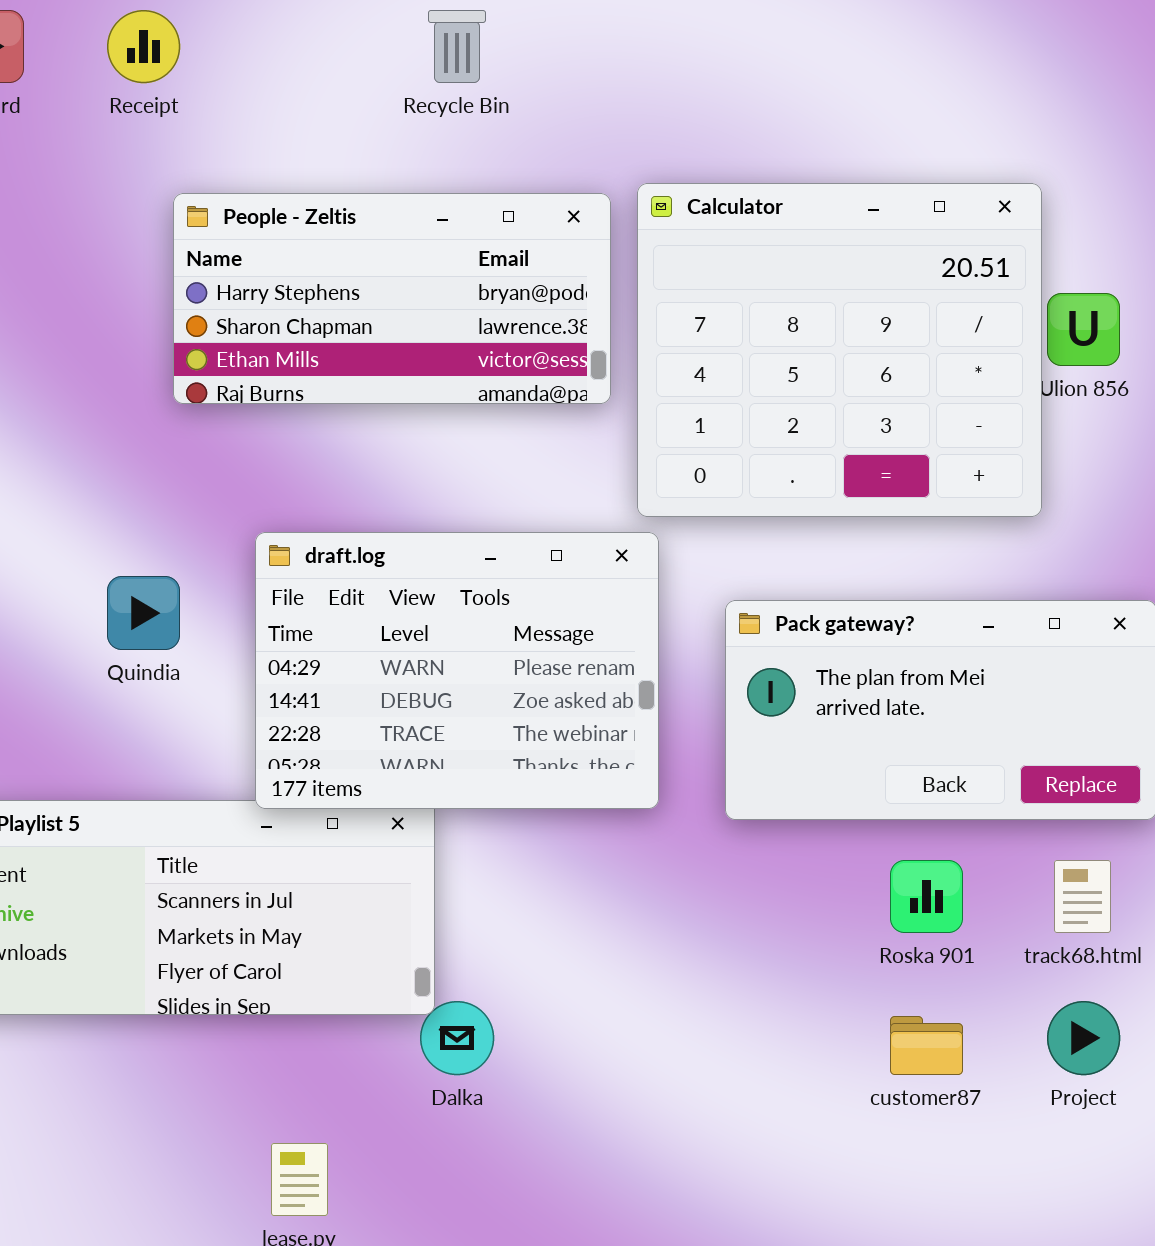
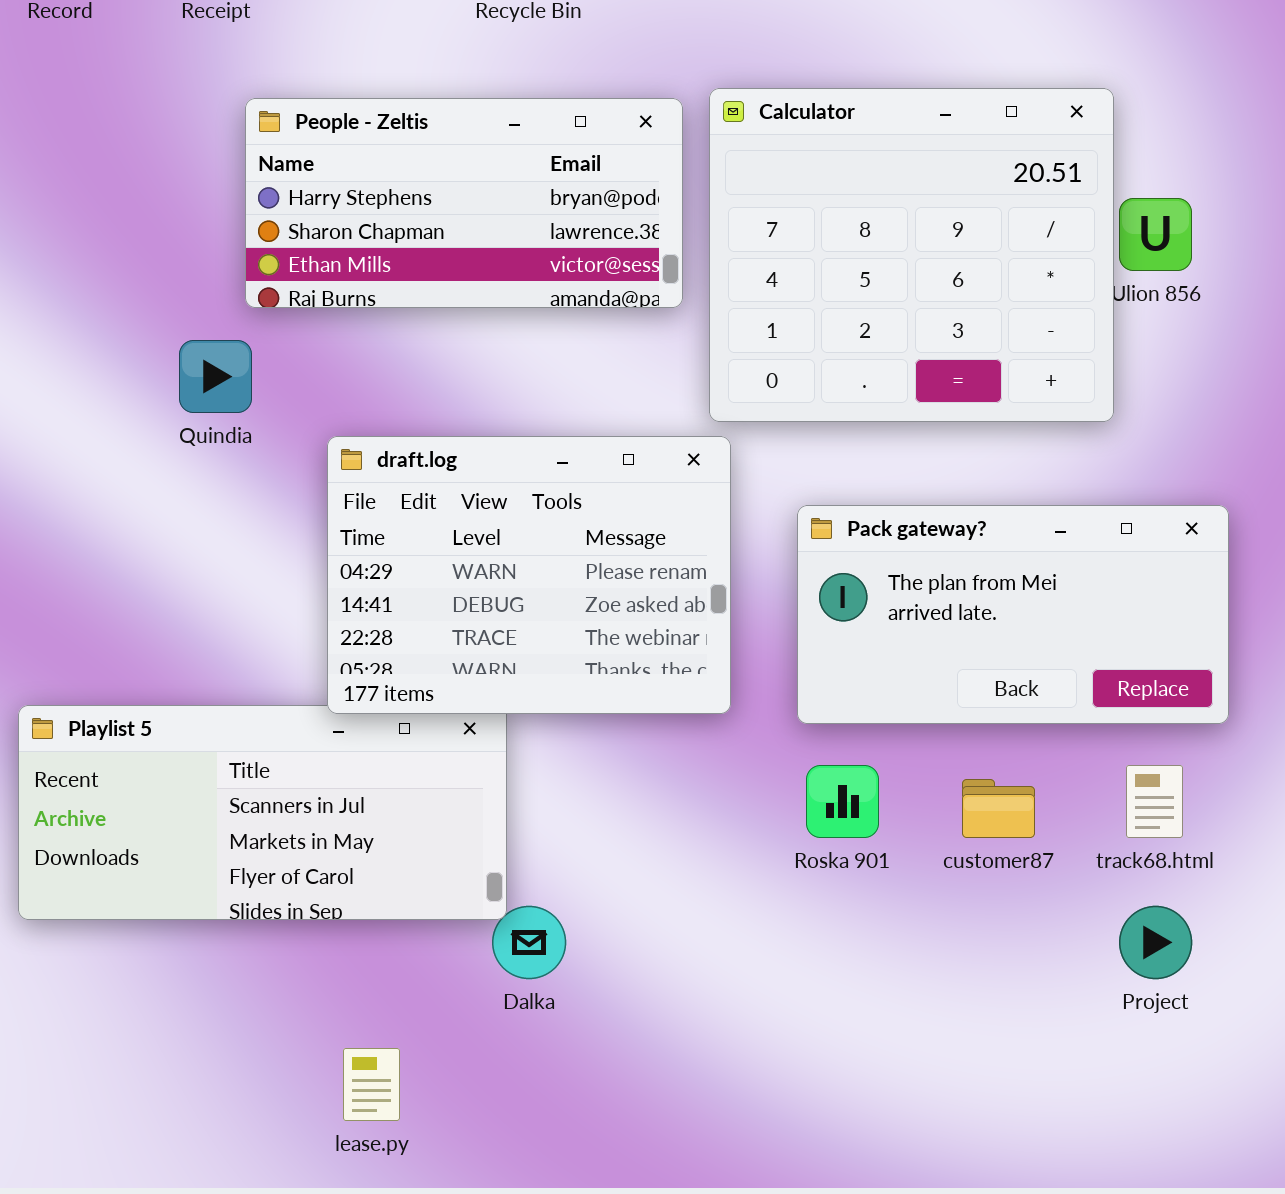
Quindia: [107,576,180,650] -> [179,340,252,413], moved
Roska 901: [890,860,963,933] -> [806,765,879,838], moved
customer87: [890,1016,963,1075] -> [962,779,1035,838], moved

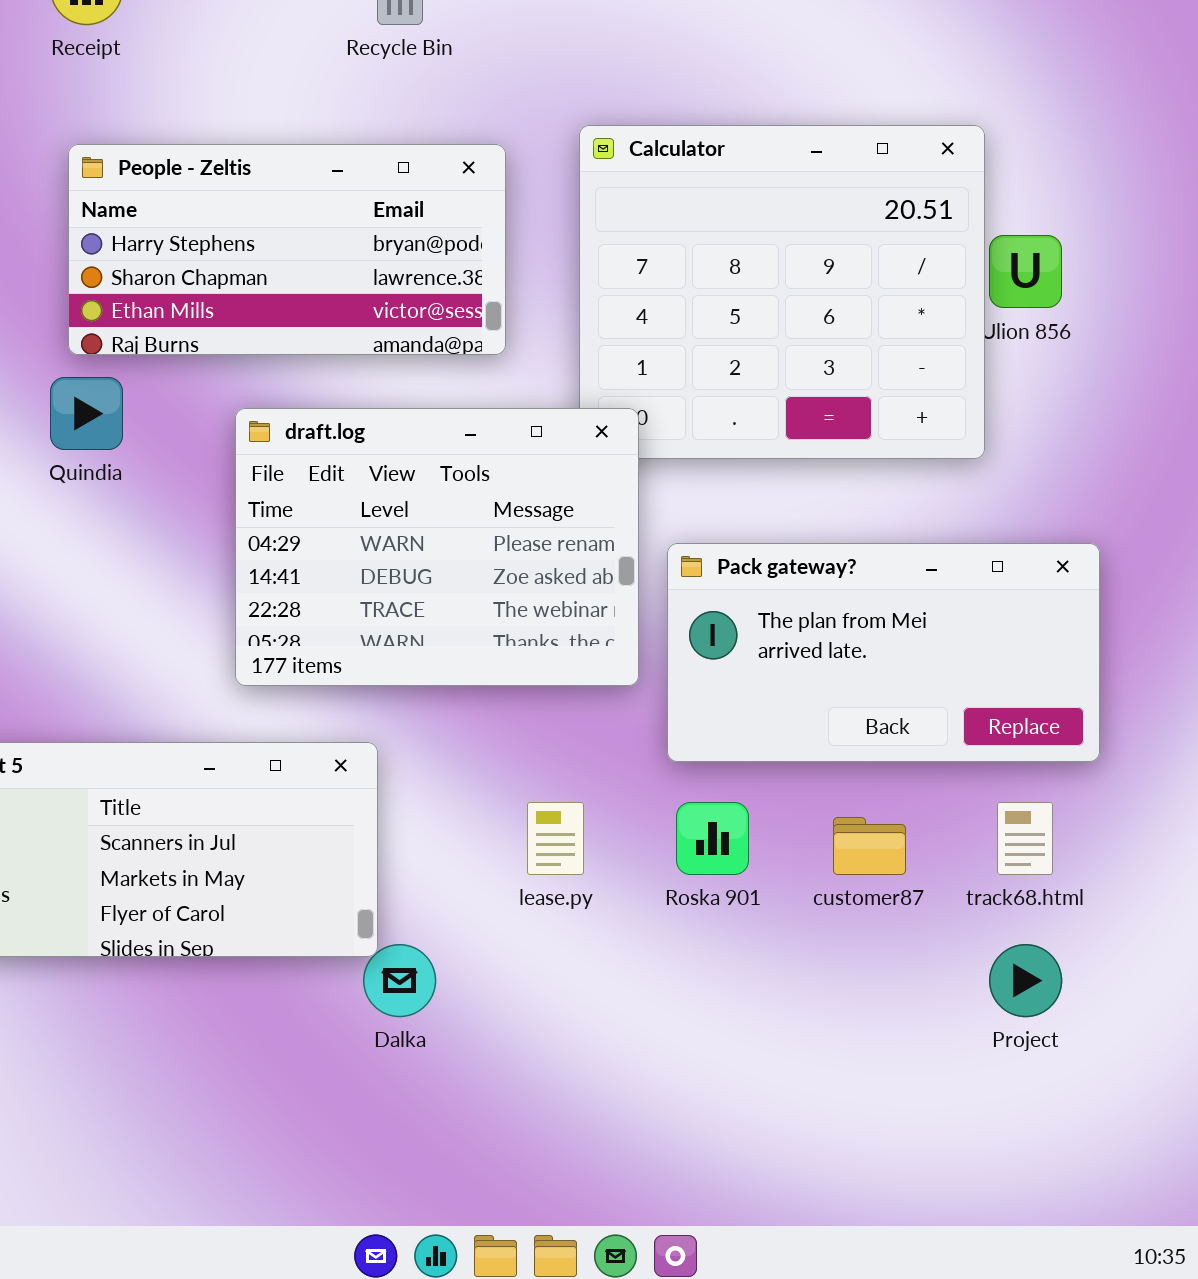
People - Zeltis: [245,98,683,308] -> [68,144,506,355], moved
draft.log: [327,436,731,714] -> [235,408,639,686], moved
lease.py: [343,1048,400,1121] -> [527,802,584,875], moved

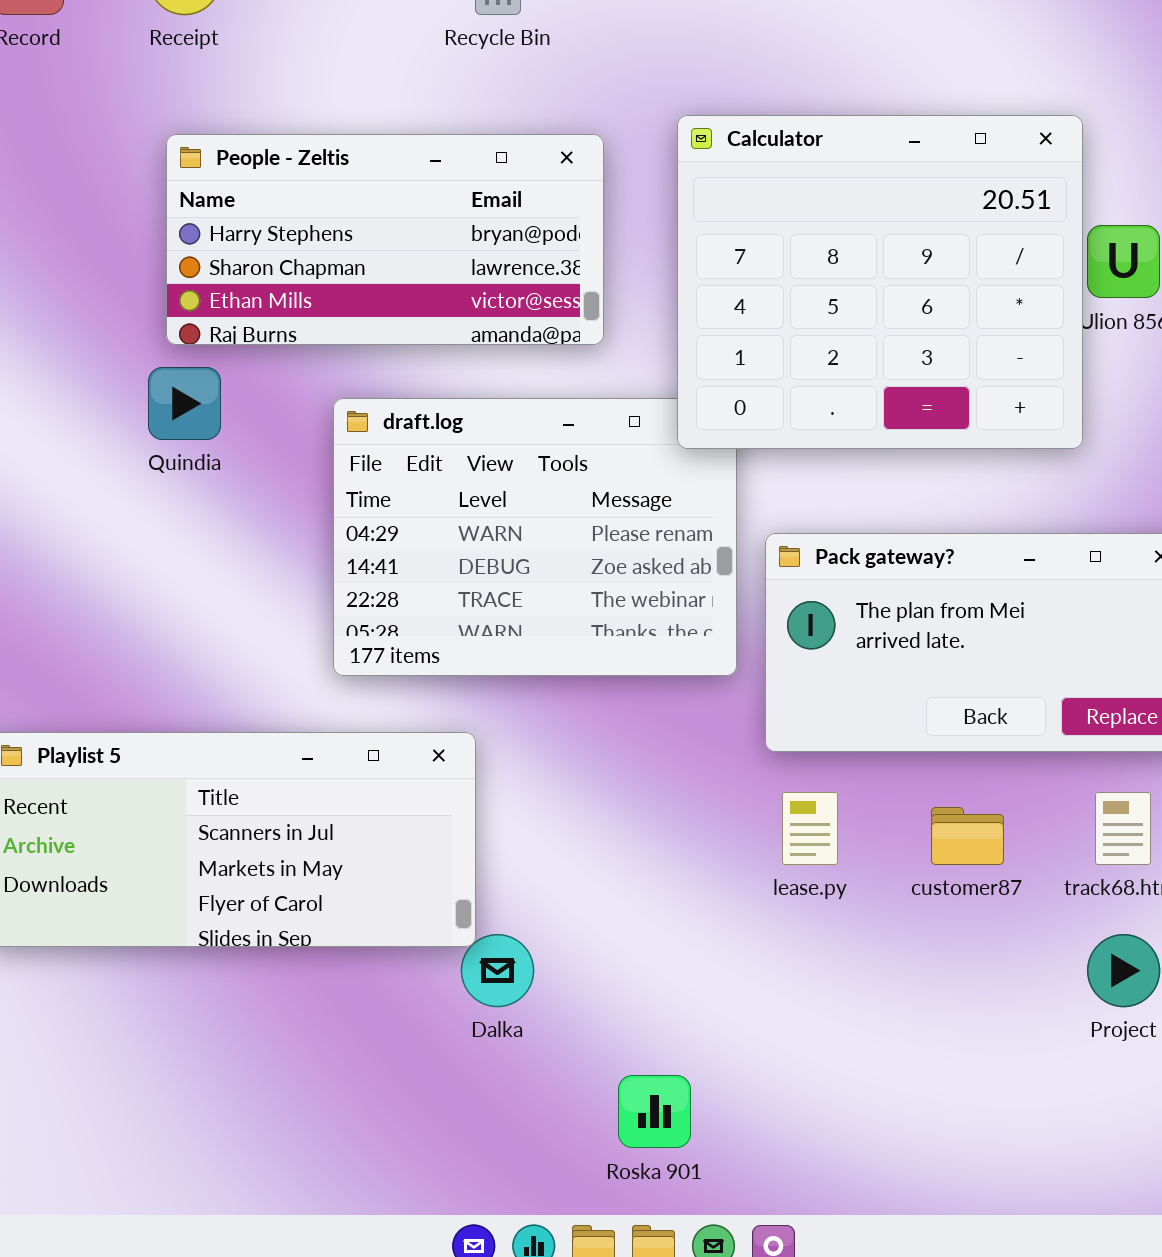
Calculator: [579,125,985,459] -> [677,115,1083,449], raised
lease.py: [527,802,584,875] -> [782,792,838,865], moved
Roska 901: [676,802,749,875] -> [618,1075,691,1148], moved

